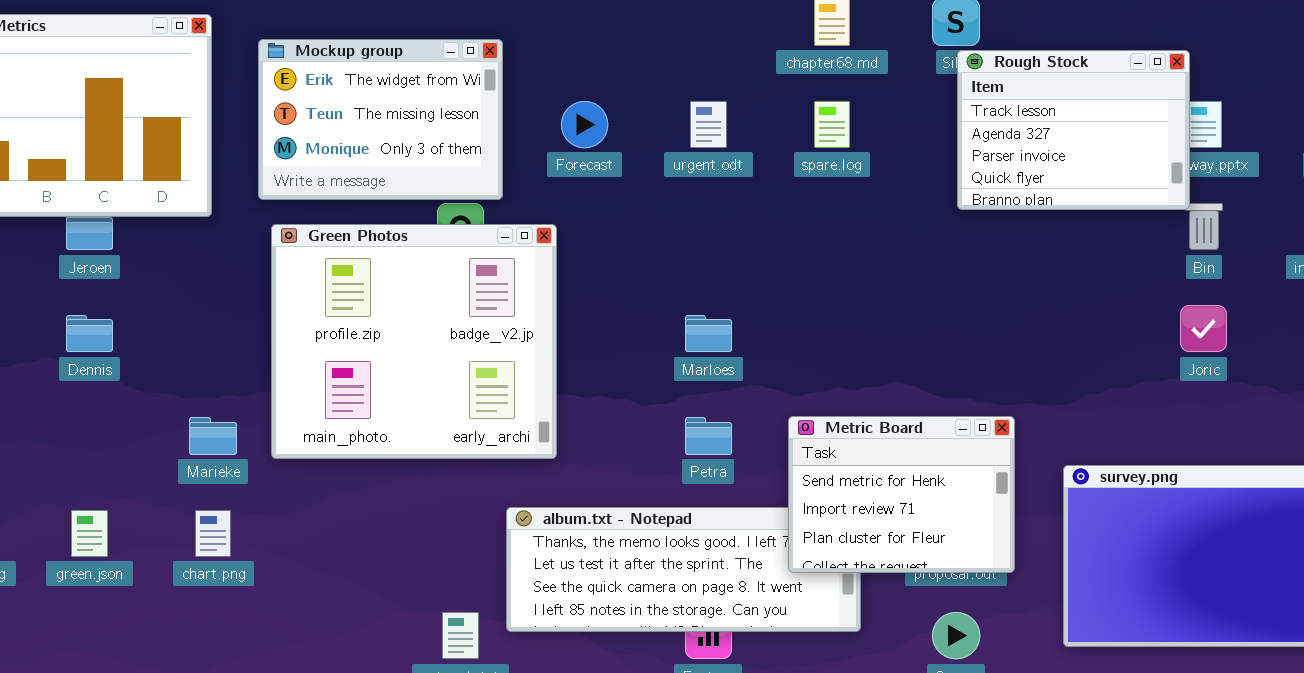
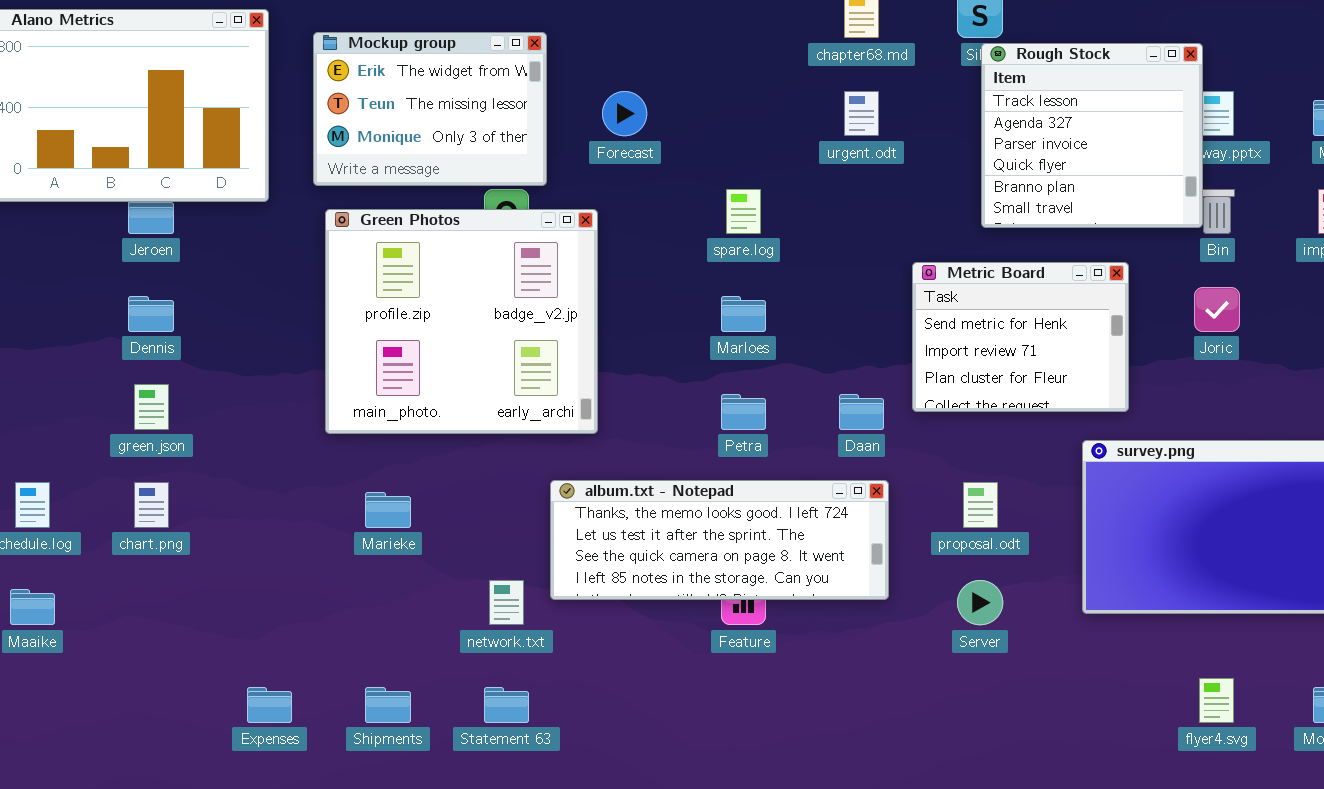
Rough Stock: [957,50,1190,210] -> [981,43,1203,228], resized
urgent.odt: [690,101,727,148] -> [844,91,879,136], moved
spare.log: [814,101,850,148] -> [726,189,761,234], moved
Metric Board: [788,416,1015,573] -> [912,262,1129,412], moved
Marieke: [189,417,237,455] -> [365,492,411,528], moved
green.json: [71,510,108,557] -> [134,384,169,430], moved
chart.png: [195,510,231,557] -> [134,482,169,528], moved

